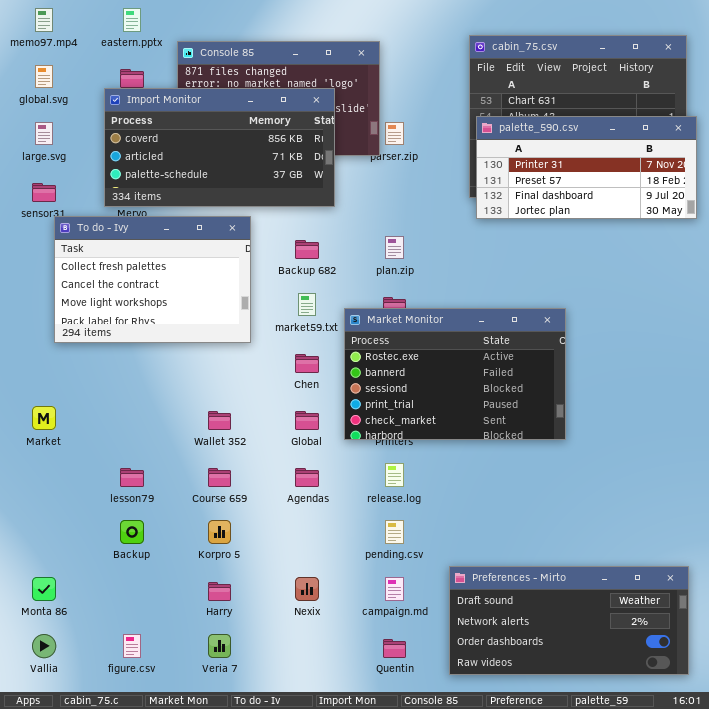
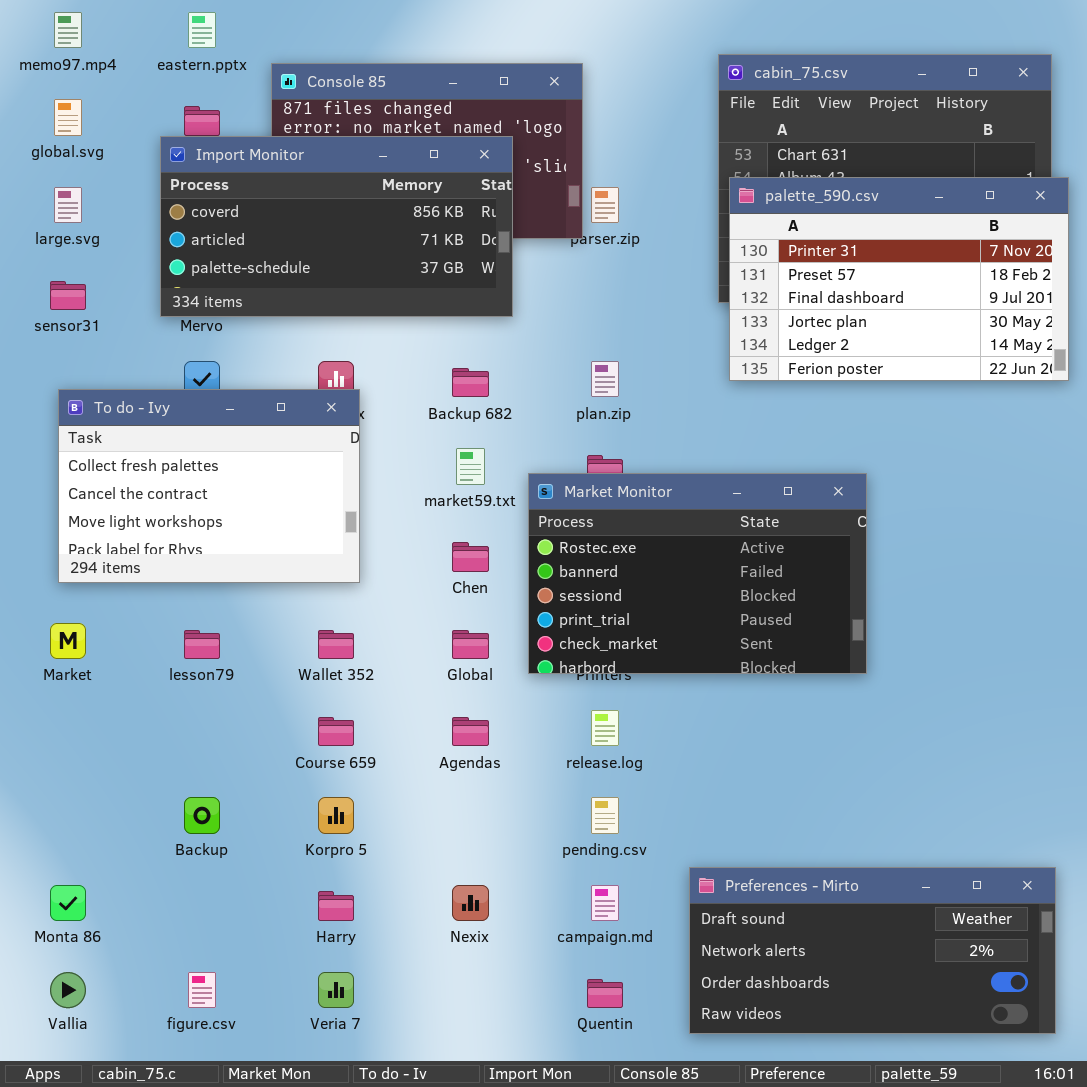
palette_590.csv: [476,116,697,219] -> [729,177,1069,381], resized
To do - Ivy: [54,216,251,343] -> [58,389,360,583], moved
lesson79: [120,468,144,487] -> [184,630,220,659], moved

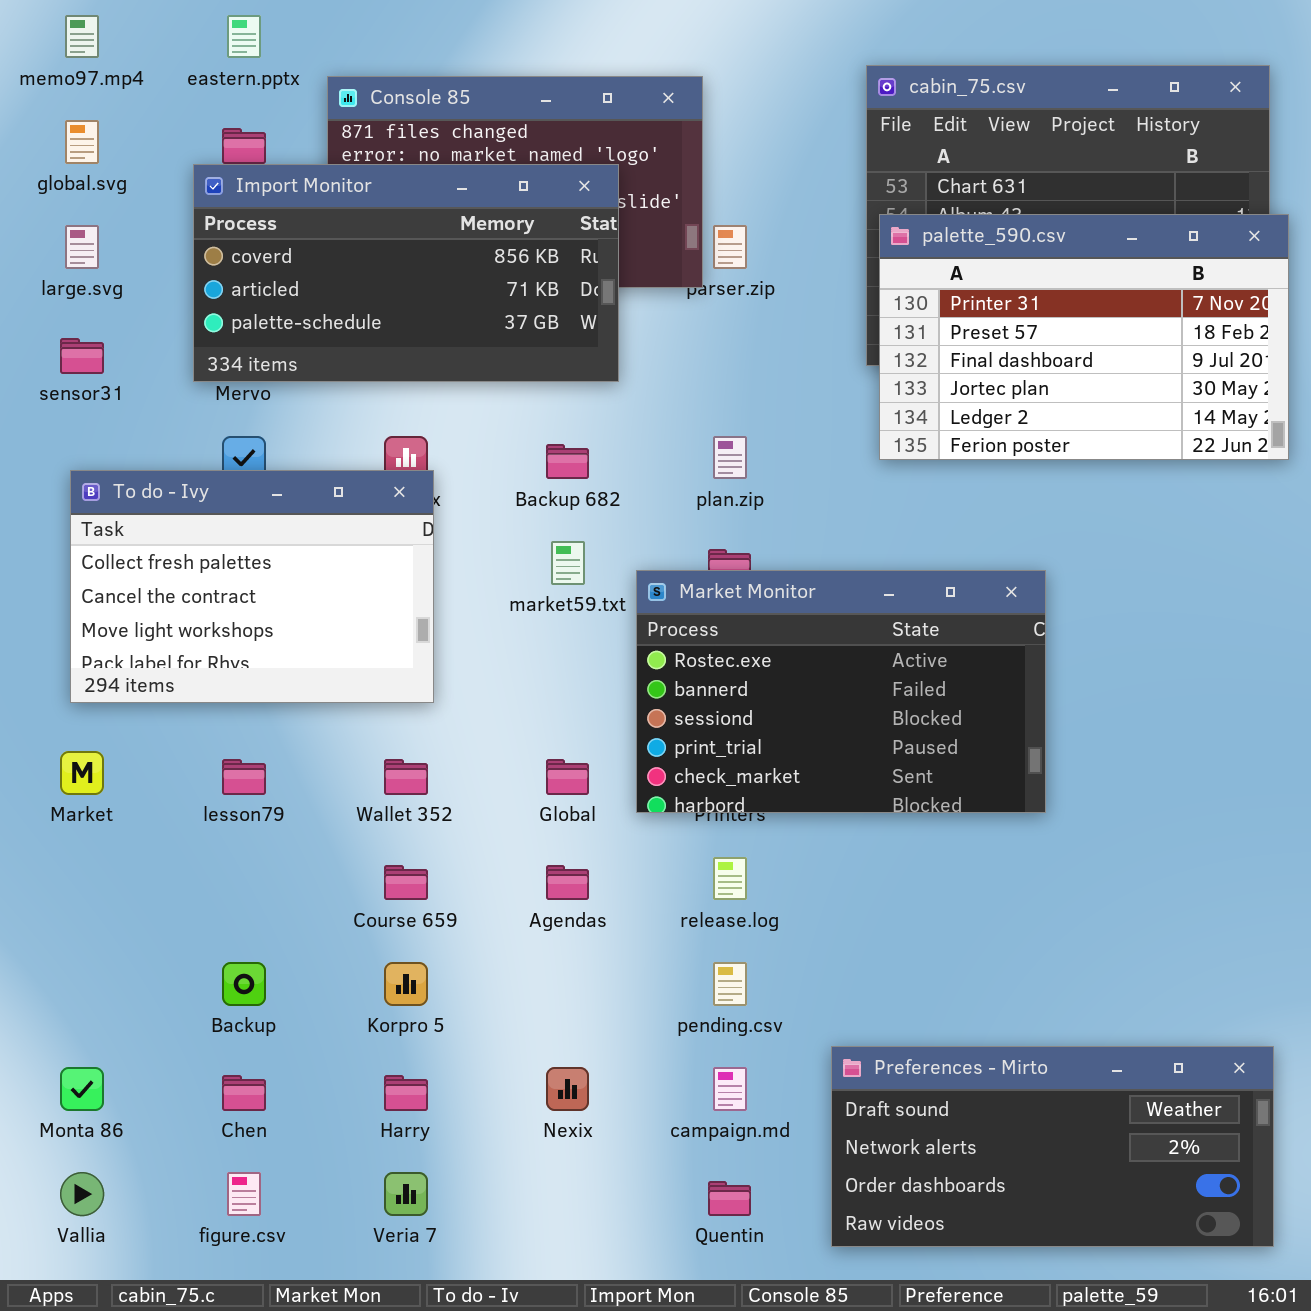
Chen: [452,542,489,572] -> [222,1075,266,1111], moved

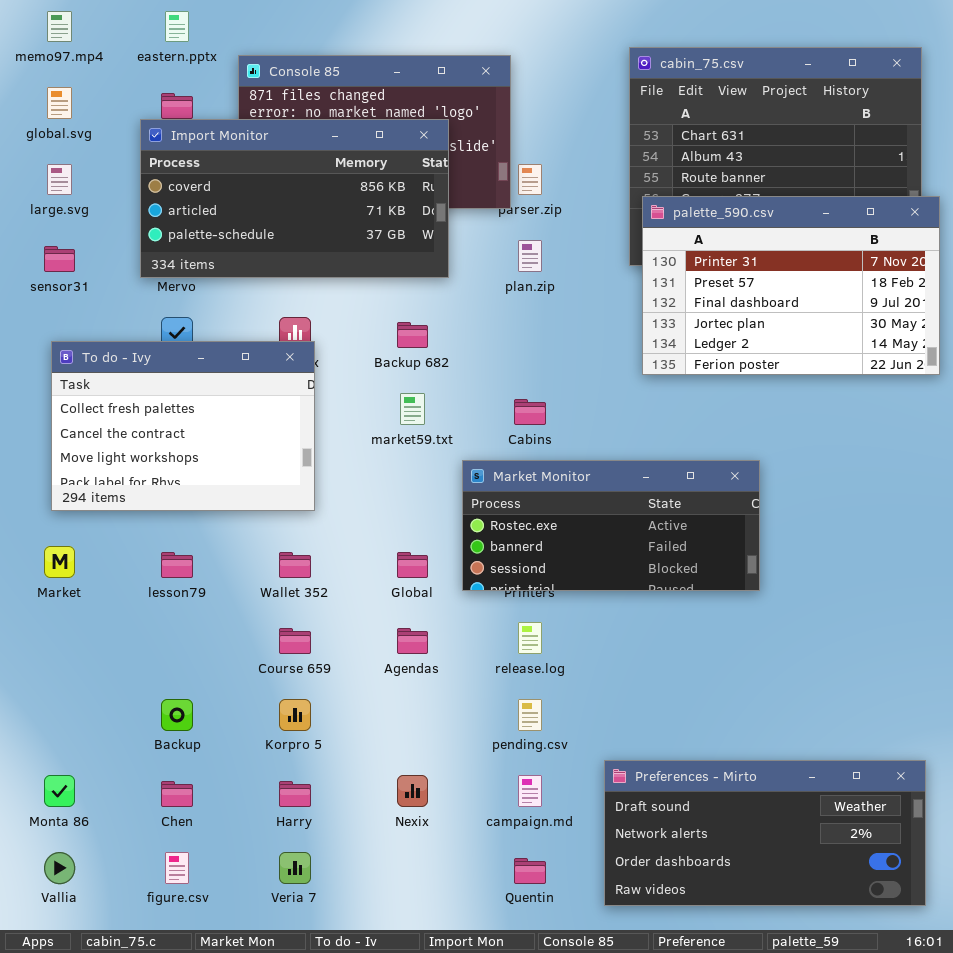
palette_590.csv: [879,214,1289,460] -> [642,196,940,375], moved
plan.zip: [713,436,747,479] -> [518,240,542,272], moved
Market Monitor: [636,570,1046,813] -> [462,460,760,591], resized

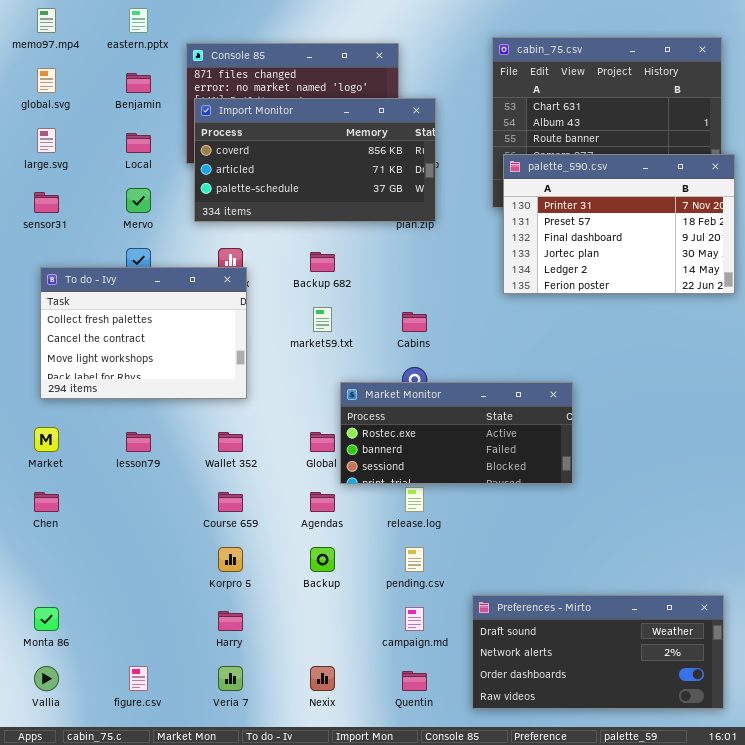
Import Monitor: [140,119,449,278] -> [194,98,436,222], moved
Market Monitor: [462,460,760,591] -> [340,382,573,484], moved
Backup: [161,699,193,731] -> [310,547,335,572], moved
Nexix: [397,775,428,807] -> [310,666,335,691], moved
Chen: [161,781,193,807] -> [34,492,59,512], moved

